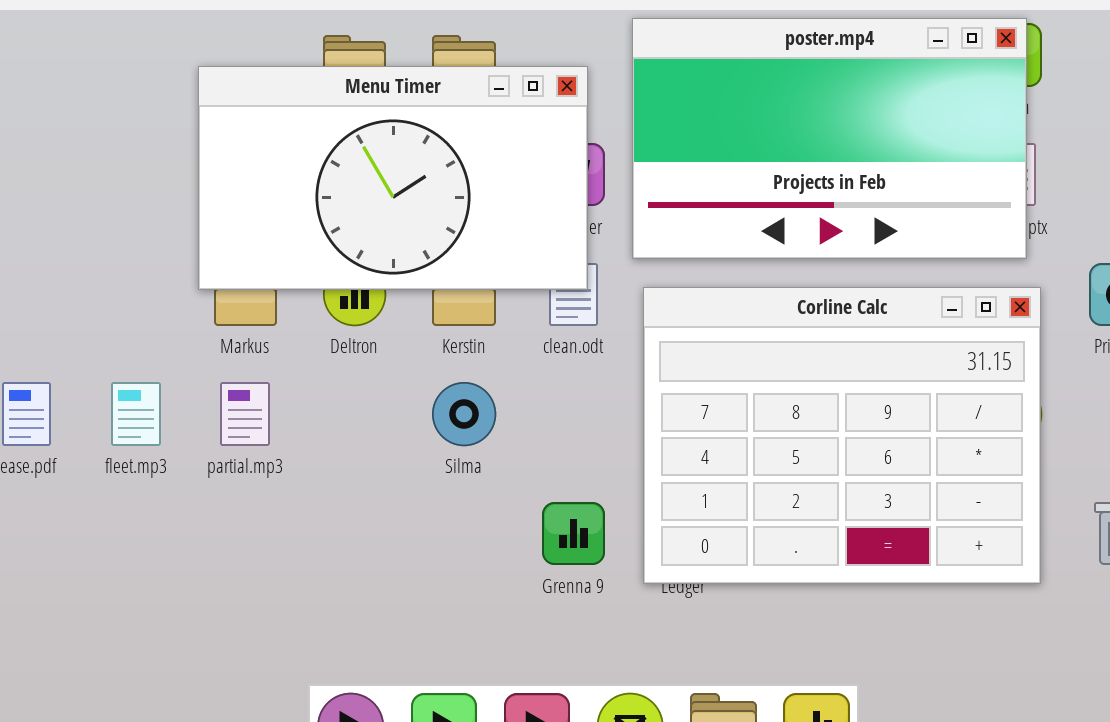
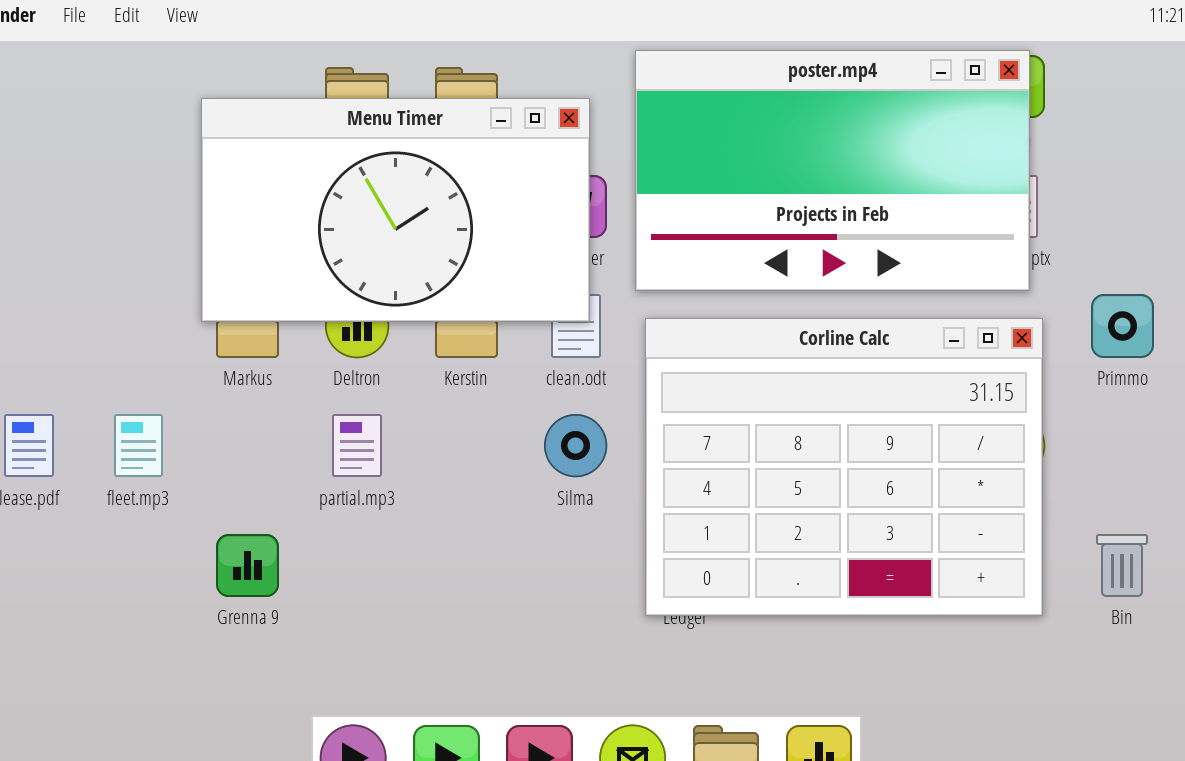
partial.mp3: [220,382,270,446] -> [332,414,382,477], moved
Silma: [432,382,496,446] -> [544,414,607,477], moved
Grenna 9: [542,502,605,565] -> [216,534,279,597], moved

